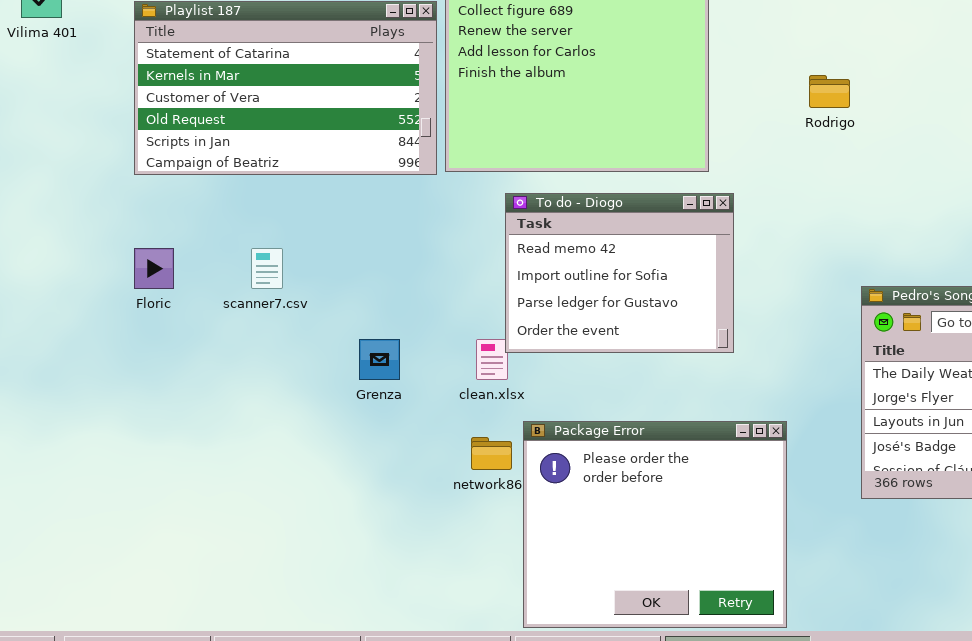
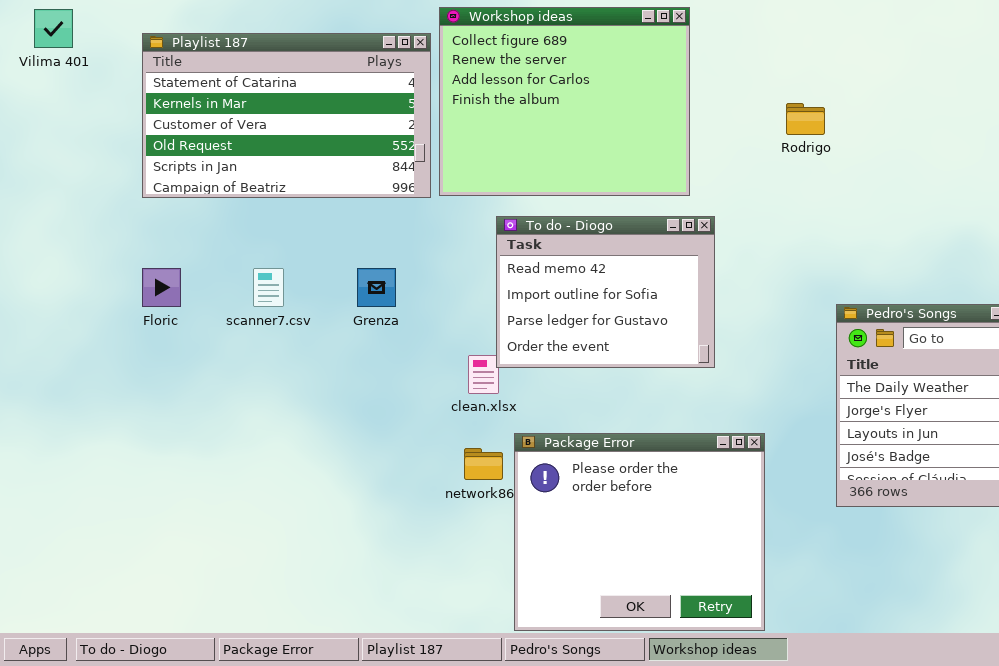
Grenza: [359,339,400,380] -> [357,268,396,307], moved

